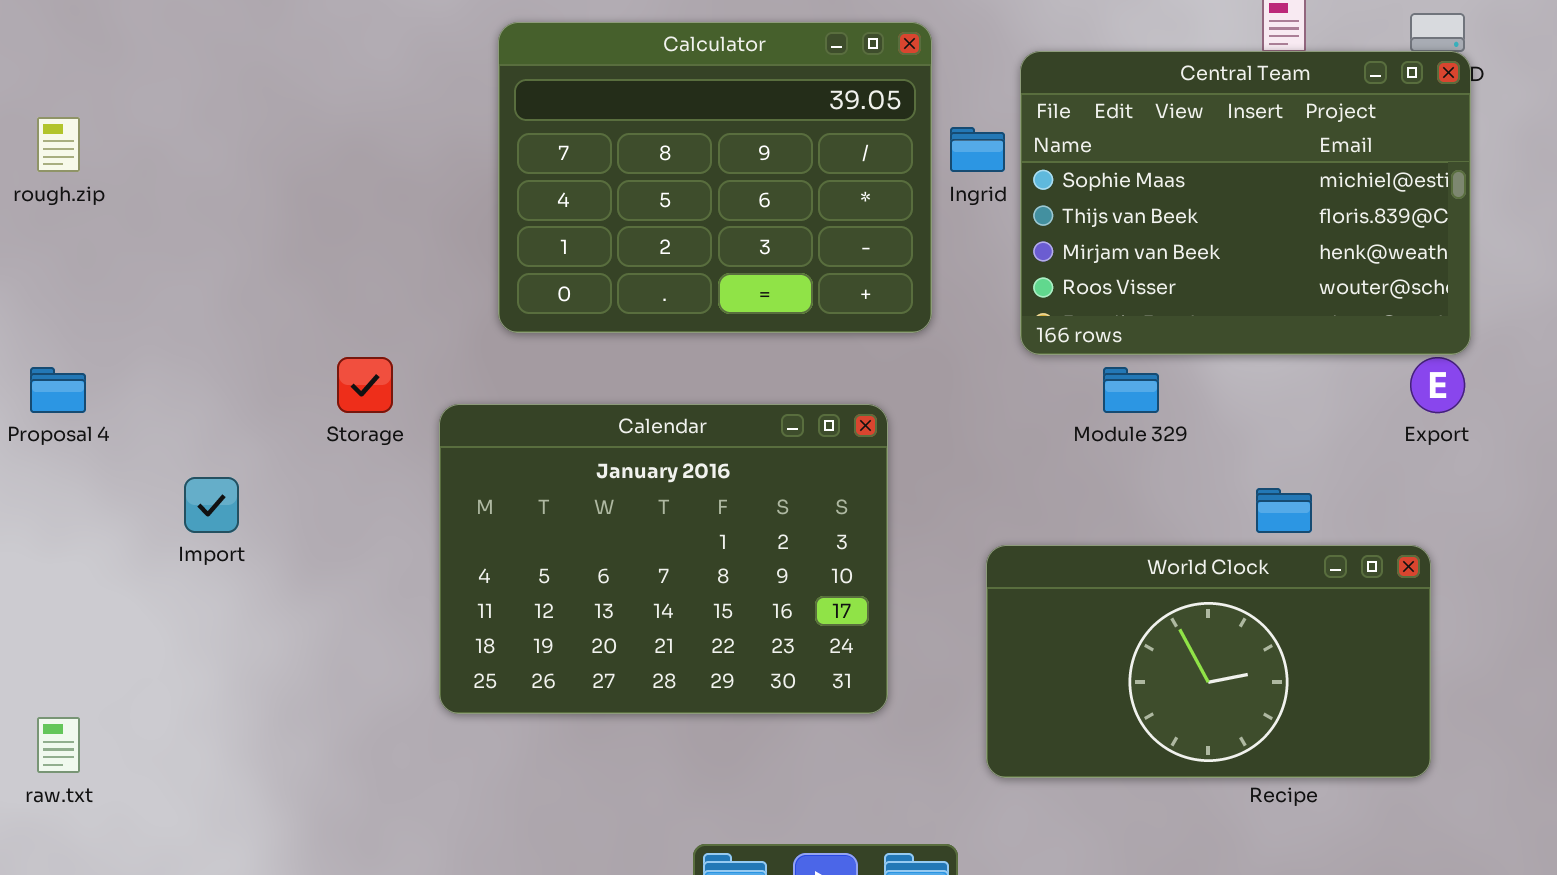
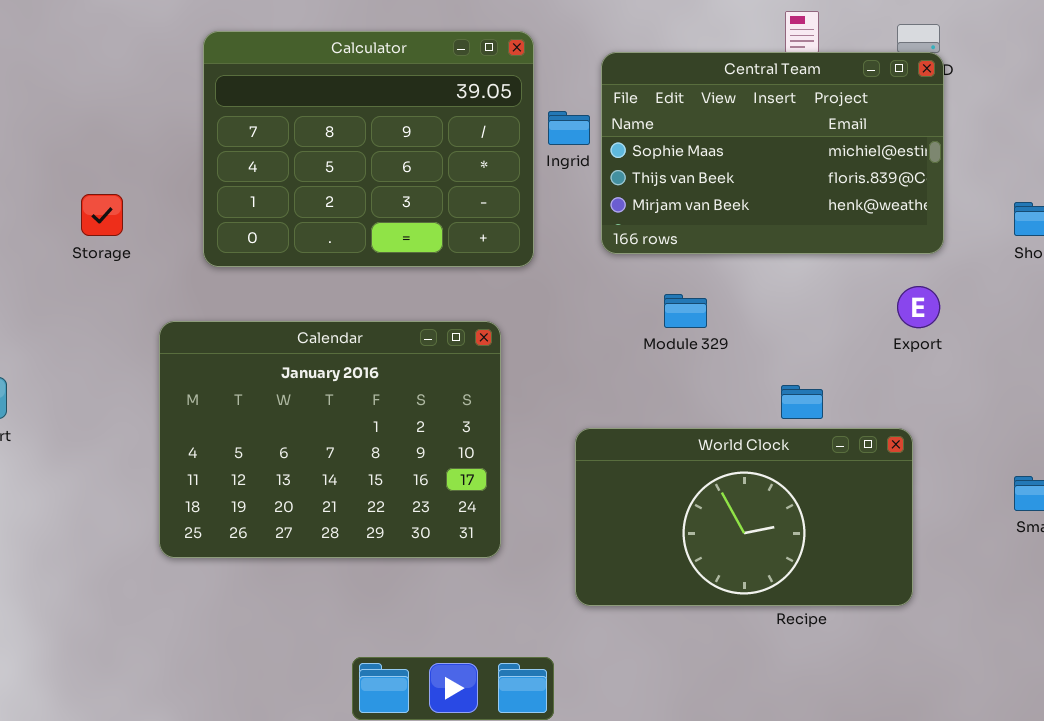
Central Team: [1020,51,1471,355] -> [601,52,944,254], resized
Storage: [337,357,393,413] -> [81,194,123,236], moved

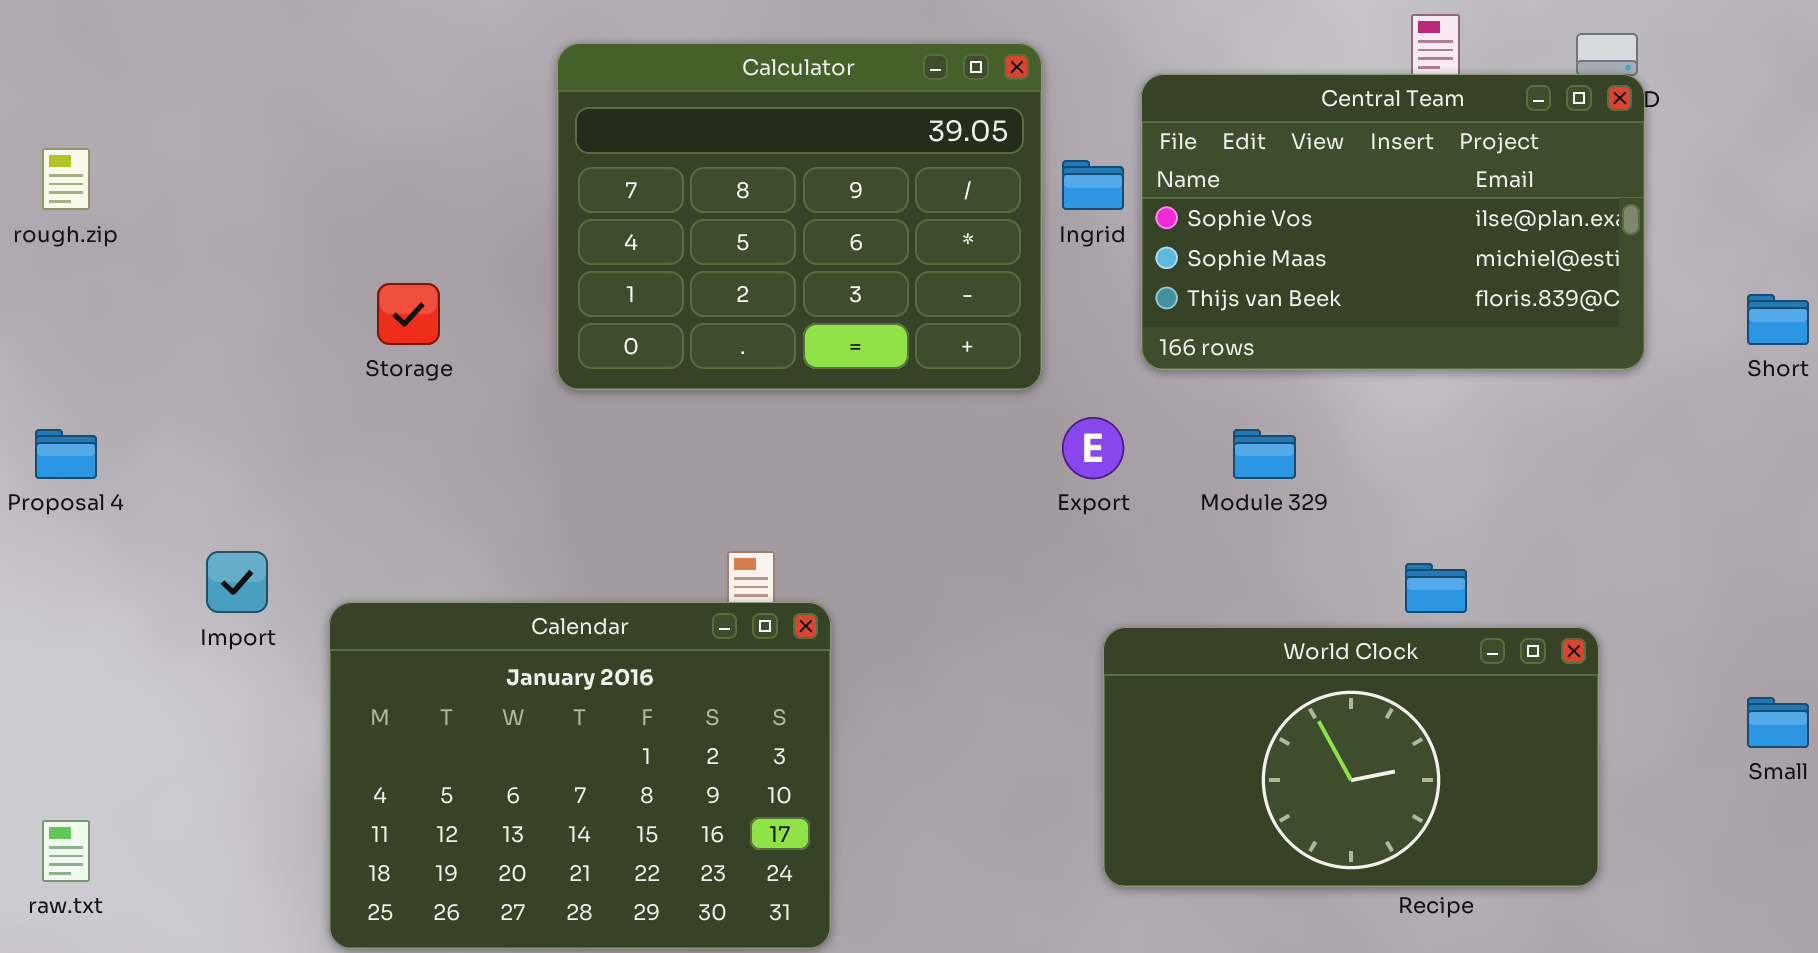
Central Team: [601,52,944,254] -> [1141,74,1645,370], scrolled up 1 row
Export: [897,286,940,328] -> [1062,417,1124,479], moved
Calendar: [159,321,501,558] -> [329,602,831,949], moved

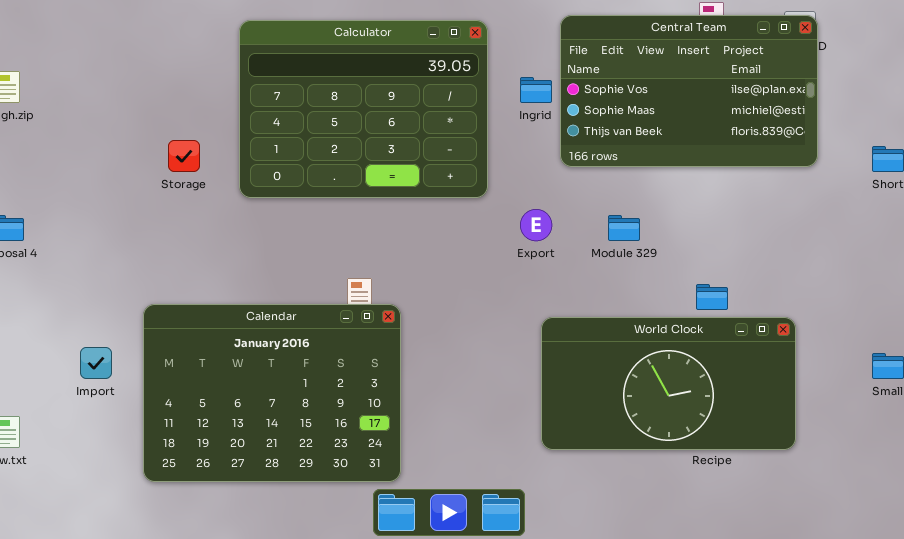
Calculator: [557,43,1042,390] -> [239,20,488,198], moved
Central Team: [1141,74,1645,370] -> [560,15,818,167], moved
Import: [206,551,268,613] -> [80,347,112,379], moved

